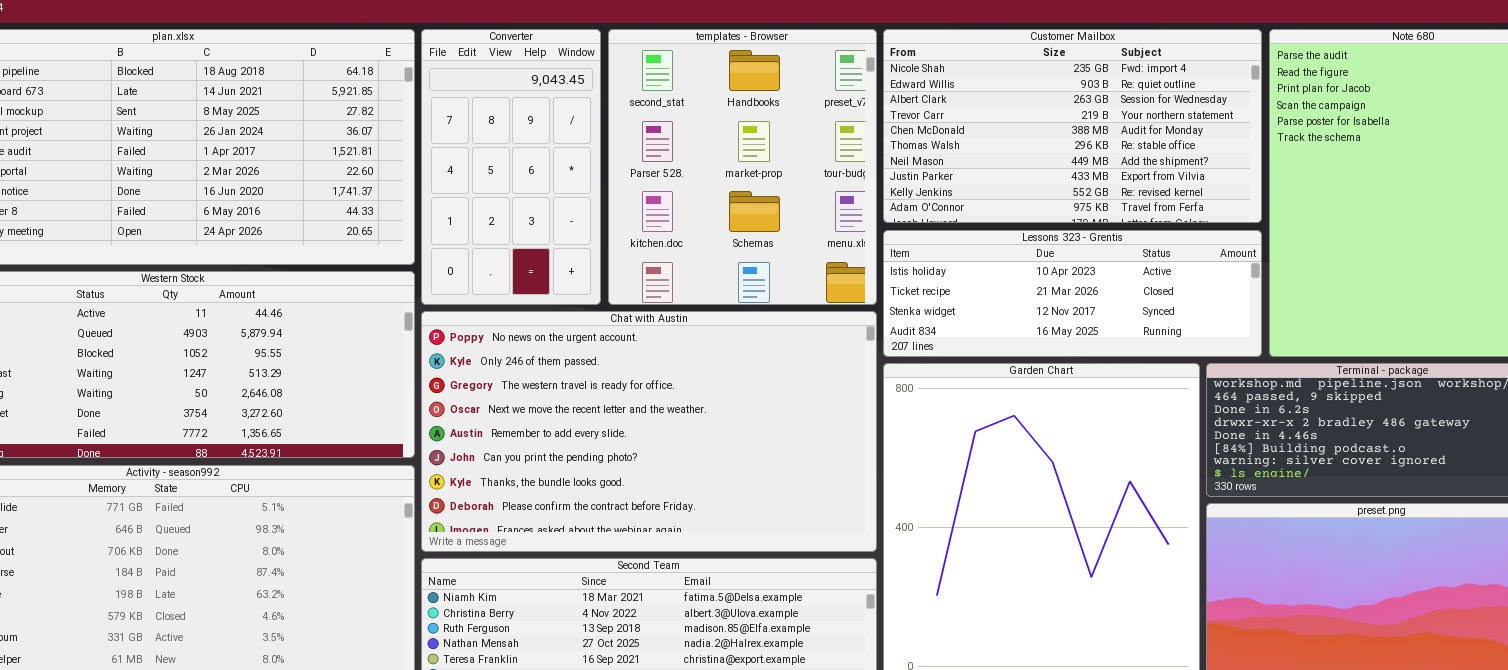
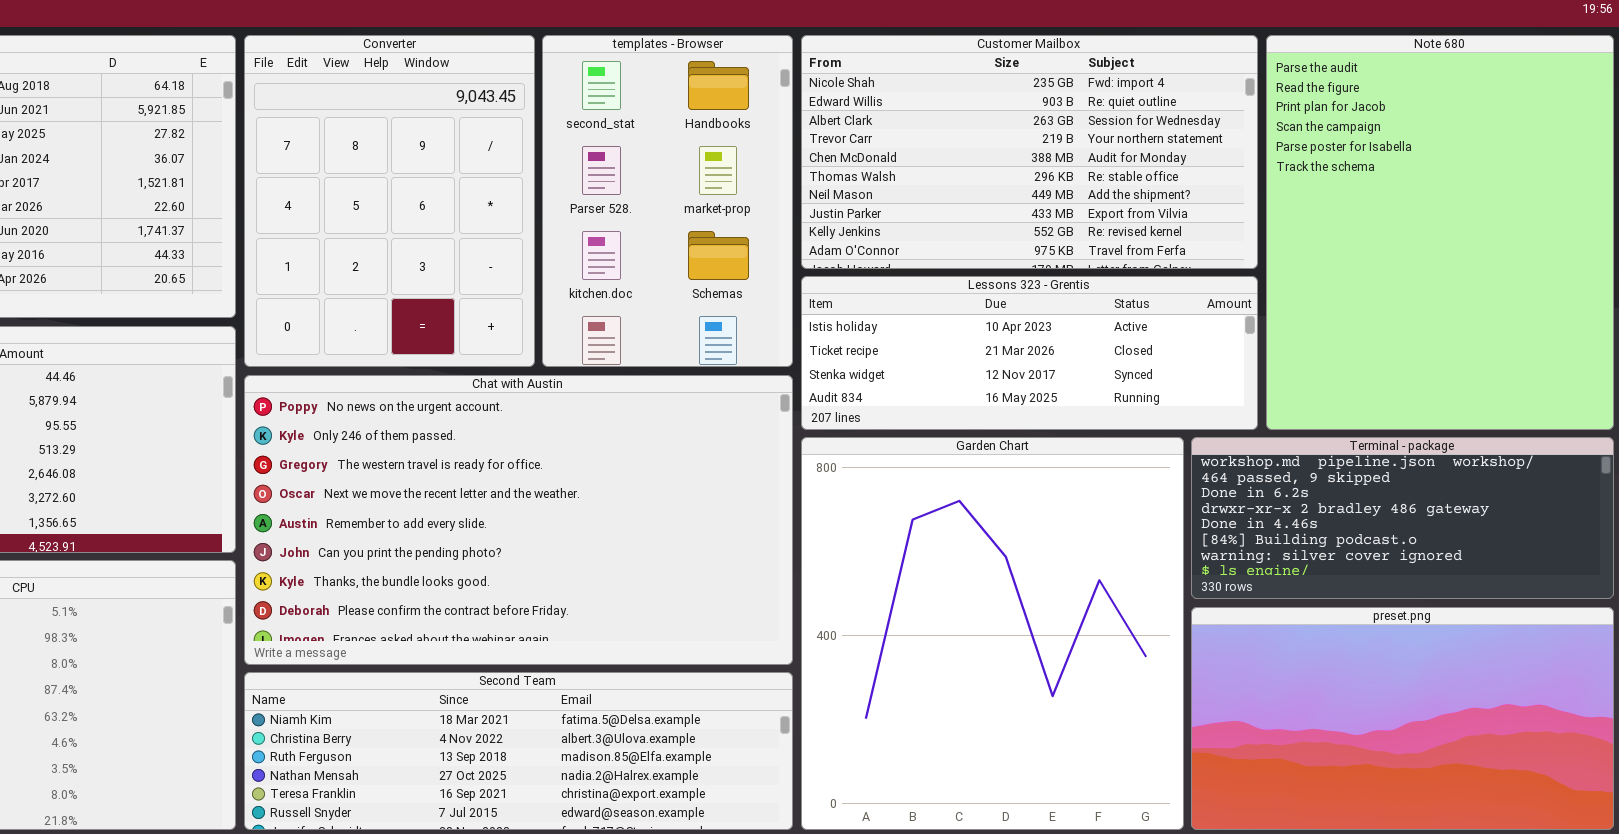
Converter: [421,29,601,305] -> [244,35,535,367], resized
templates - Browser: [608,29,877,305] -> [542,35,793,367], resized

